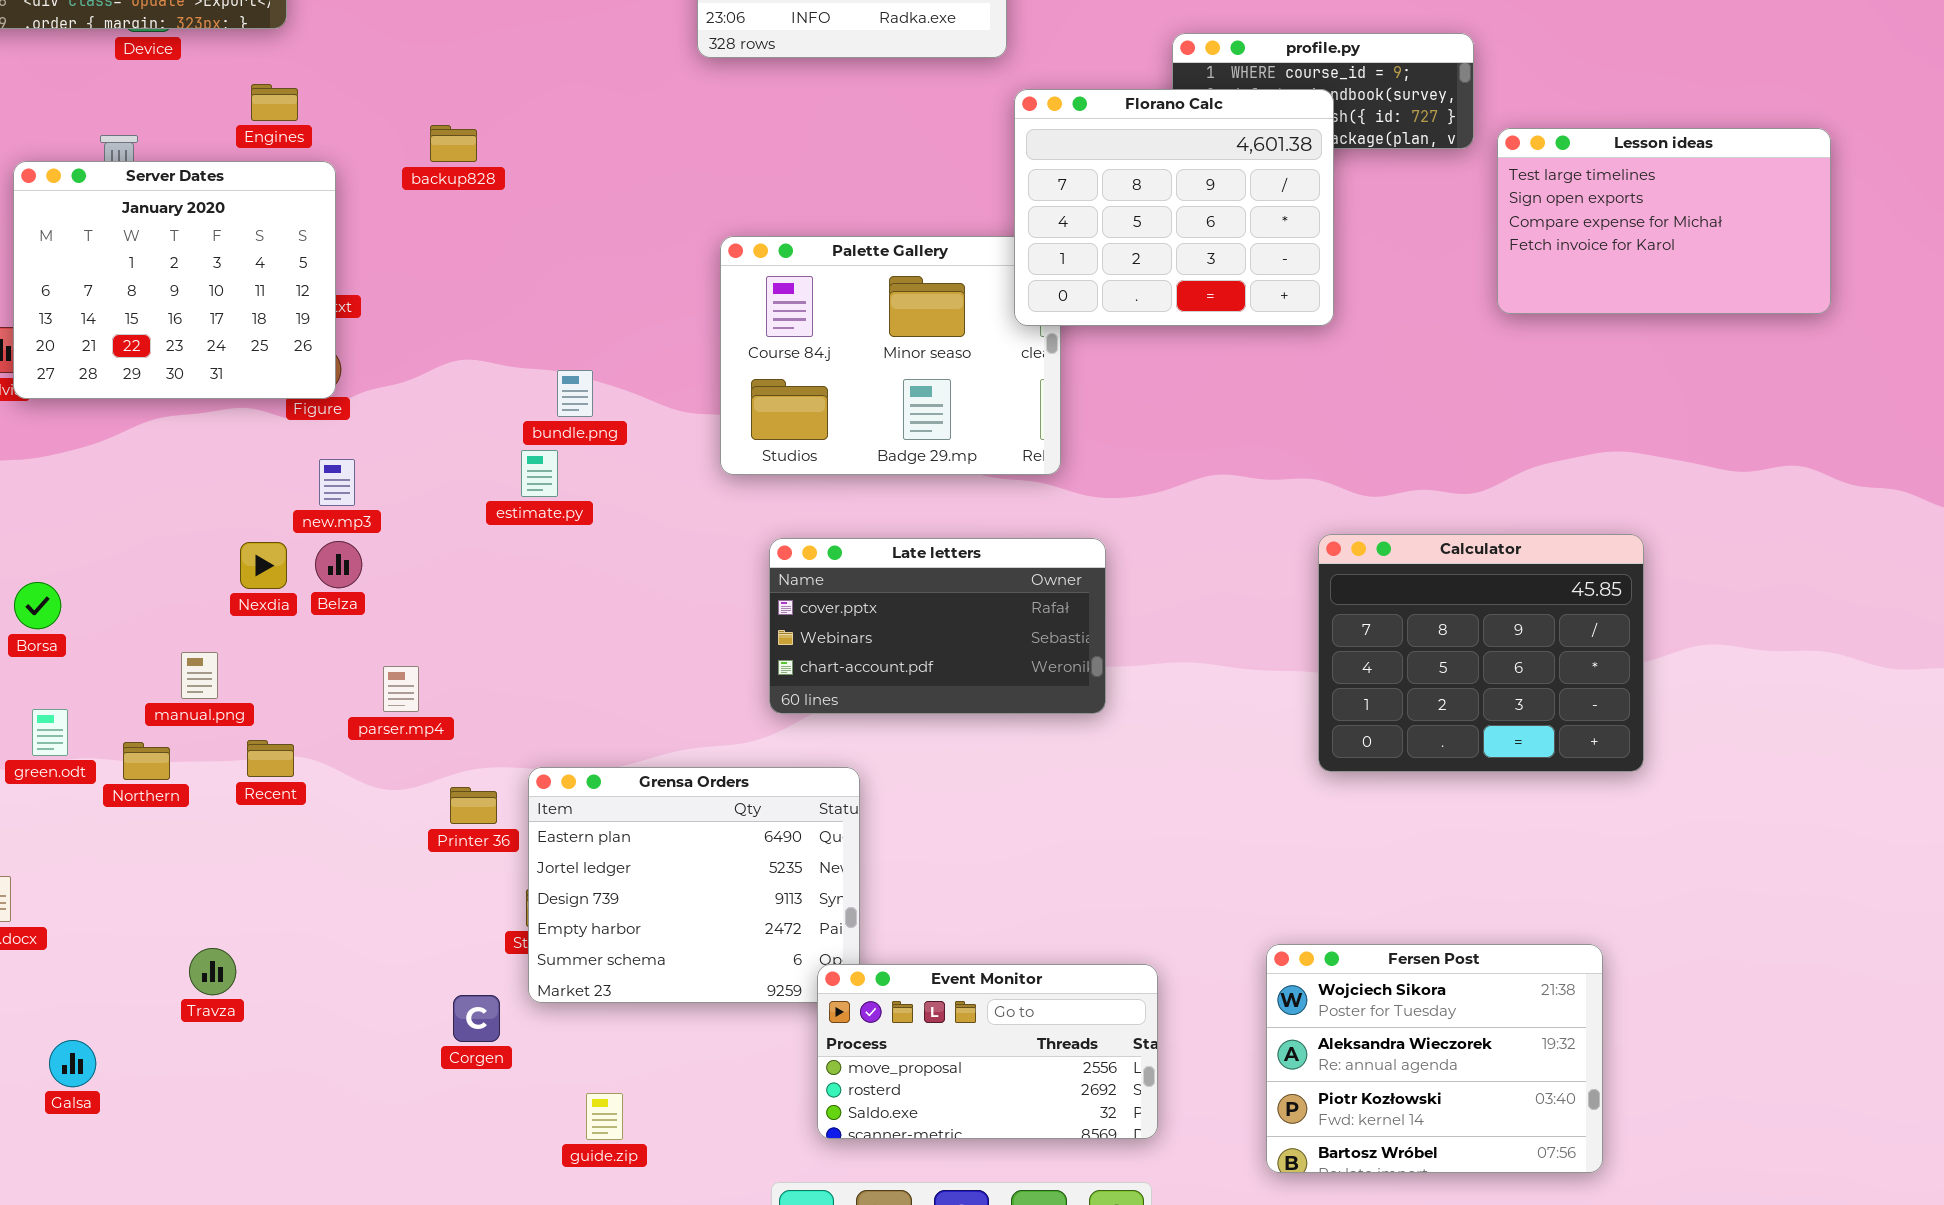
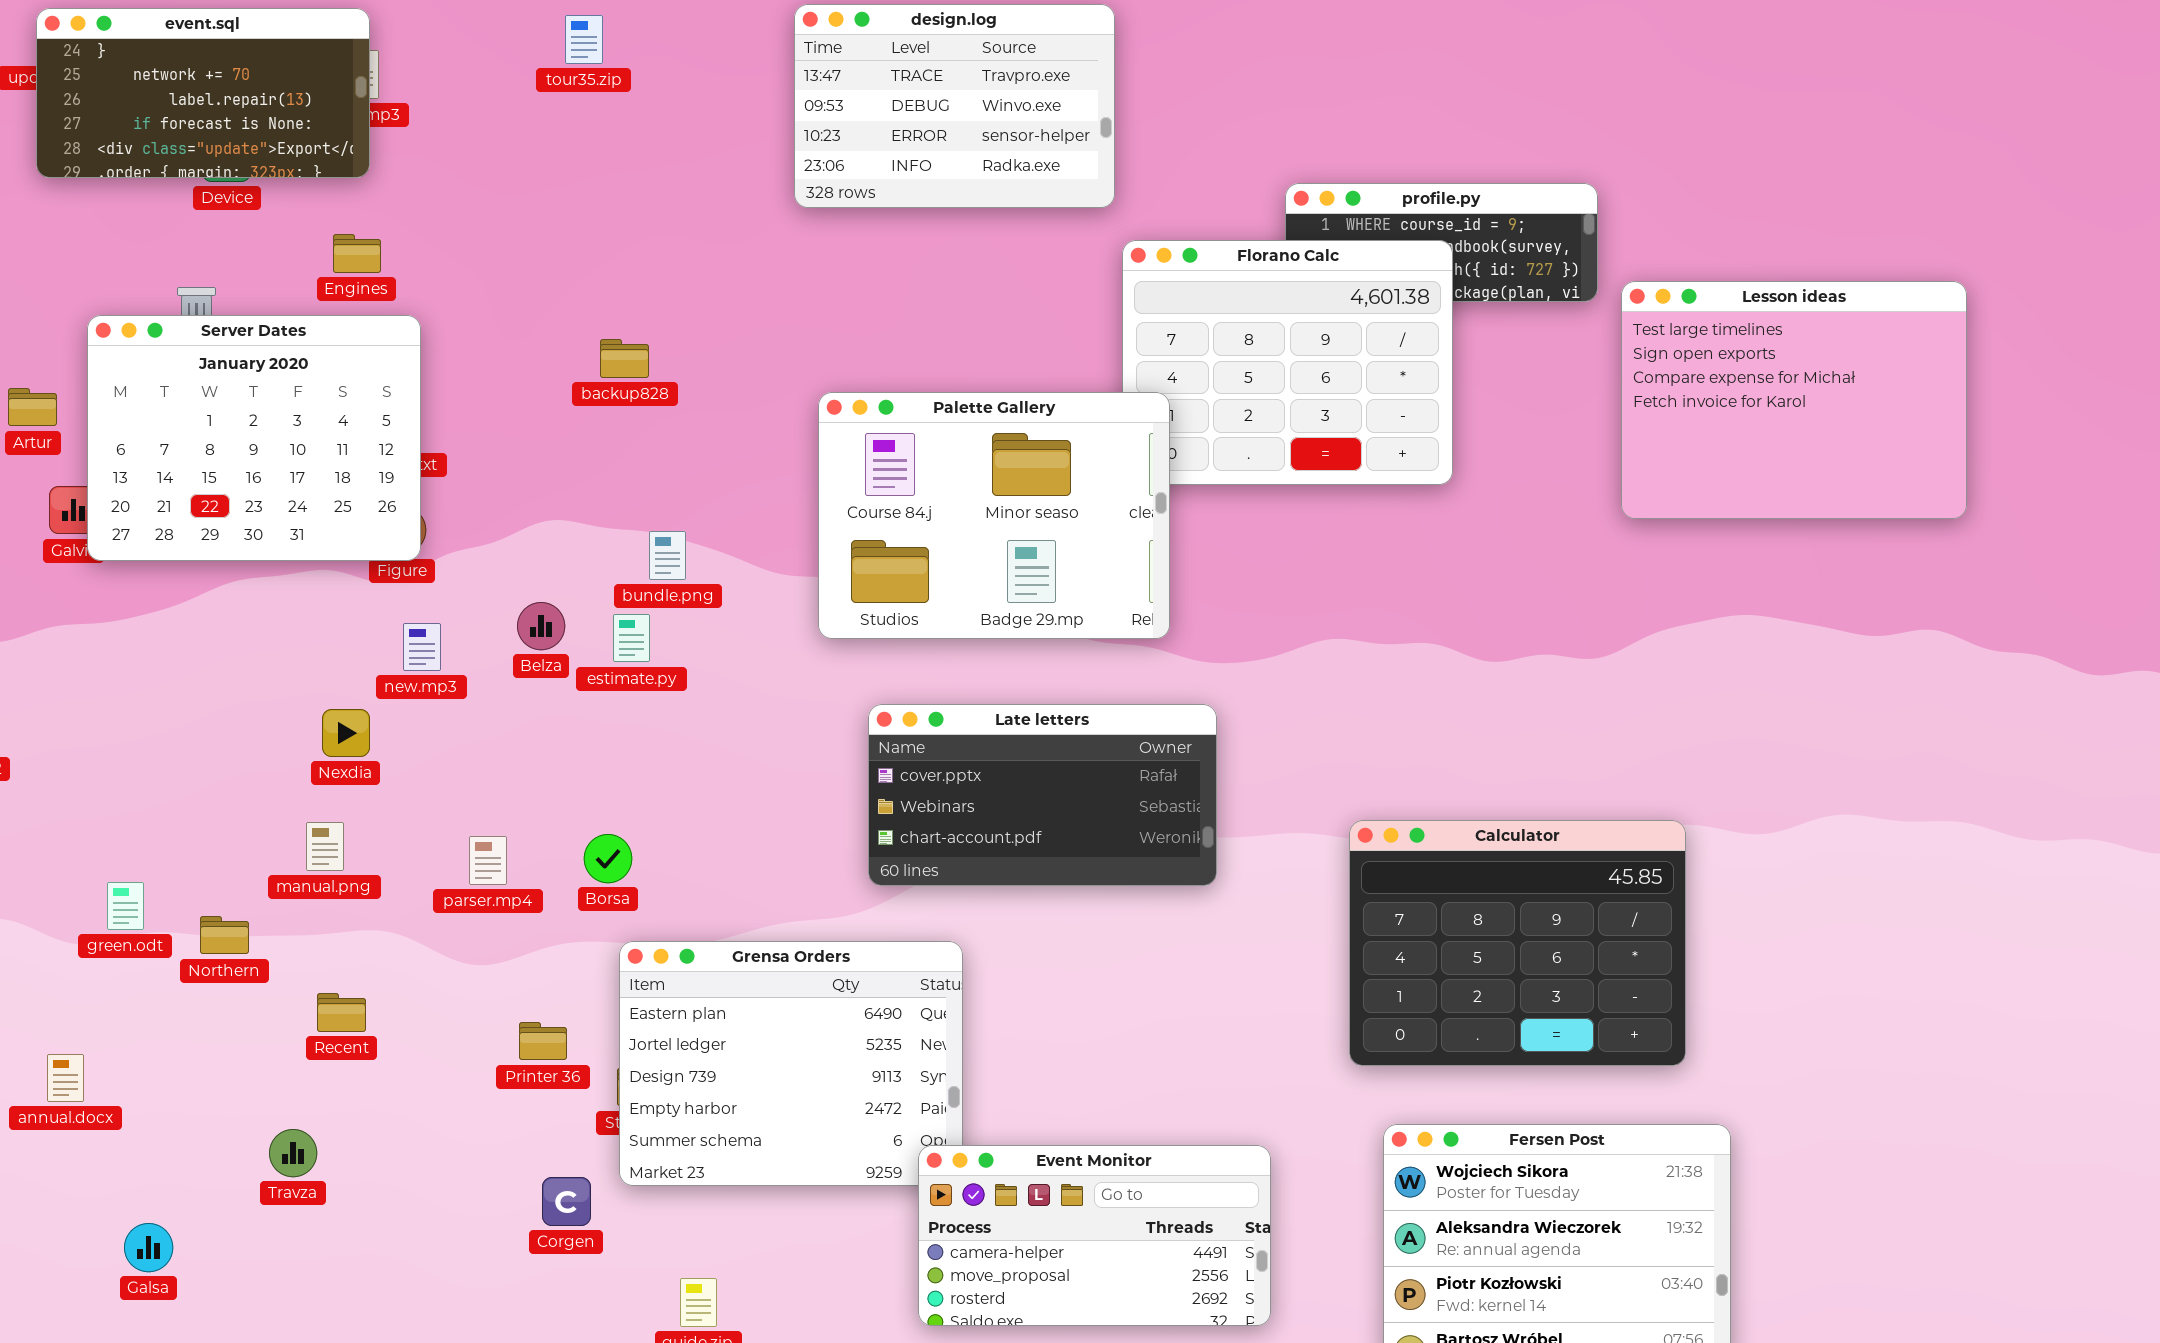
backup828: [430,125,477,162] -> [600,339,649,378], moved
Lesson ideas: [1497,128,1831,314] -> [1621,281,1967,519], resized
Palette Gallery: [720,236,1061,475] -> [818,392,1170,639], raised
Calculator: [1318,534,1644,772] -> [1349,820,1686,1066], moved
Belza: [315,541,362,588] -> [517,602,565,650], moved
Borsa: [14,582,61,629] -> [584,834,632,883], moved
manual.png: [181,652,218,699] -> [306,822,344,871], moved
Recent: [247,740,294,777] -> [317,993,366,1032], moved
Printer 36: [450,787,497,824] -> [519,1022,567,1060], moved
Event Monitor: [817,964,1158,1139] -> [918,1145,1271,1326], scrolled up 1 row

